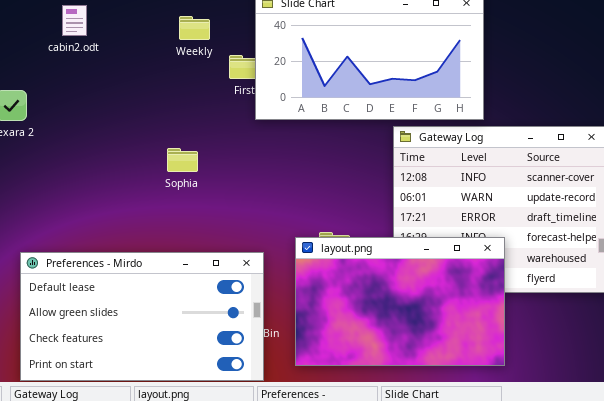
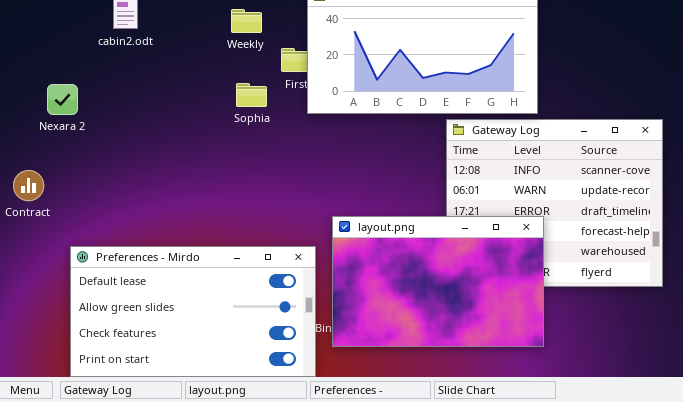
Sophia: [167,148,198,172] -> [236,83,267,107], moved
layout.png: [295,237,505,366] -> [332,216,544,347], moved

